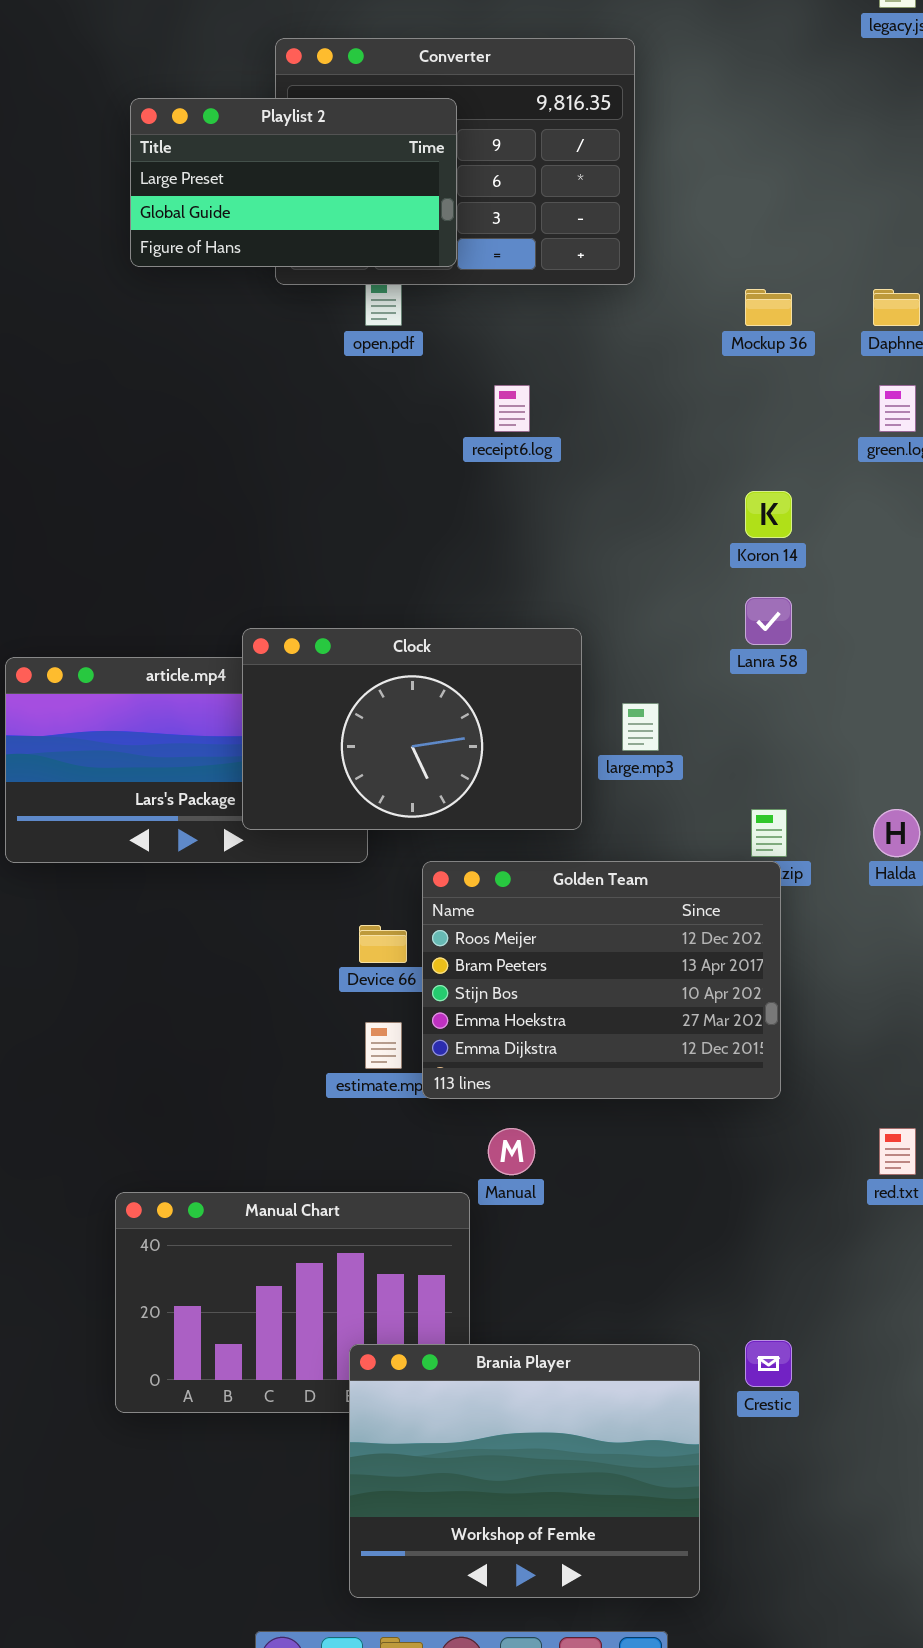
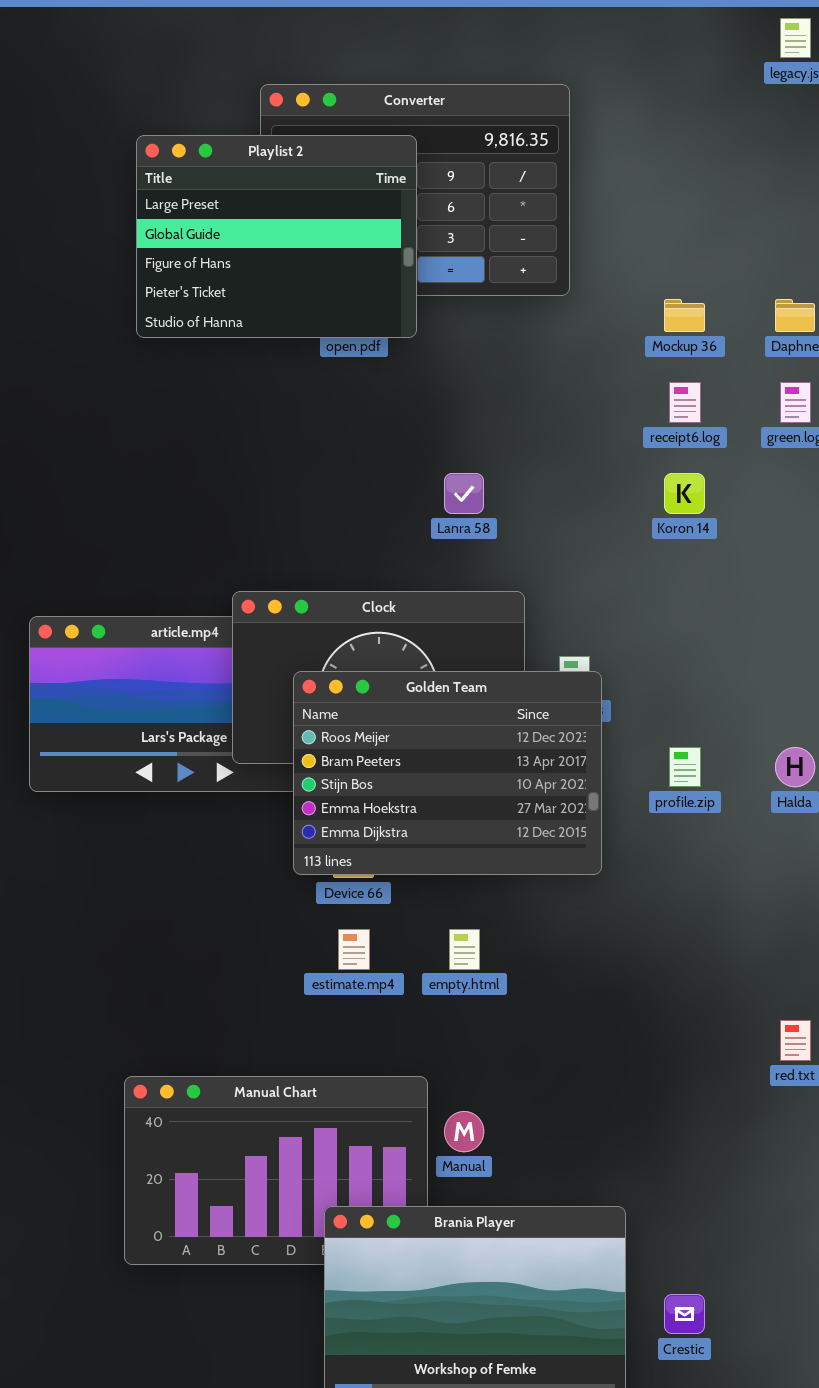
Playlist 2: [130,98,457,267] -> [136,135,417,338], resized
receipt6.log: [494,385,530,432] -> [669,382,701,423], moved
Lanra 58: [745,597,792,645] -> [444,473,484,514], moved
Golden Team: [422,861,781,1099] -> [293,671,602,875], moved
Manual: [488,1128,535,1175] -> [444,1111,484,1152], moved
Crestic: [745,1340,792,1387] -> [664,1294,705,1334], moved

